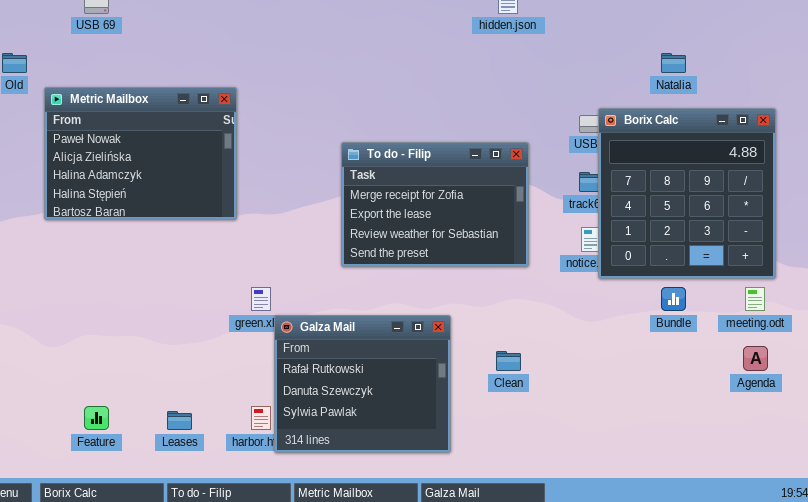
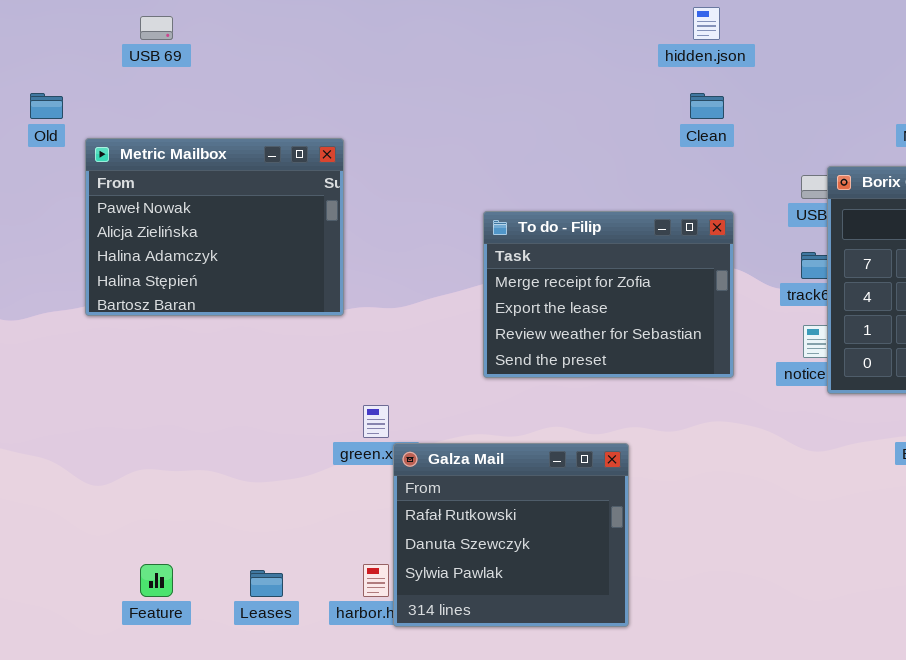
Clean: [496,351,521,371] -> [690,93,724,119], moved

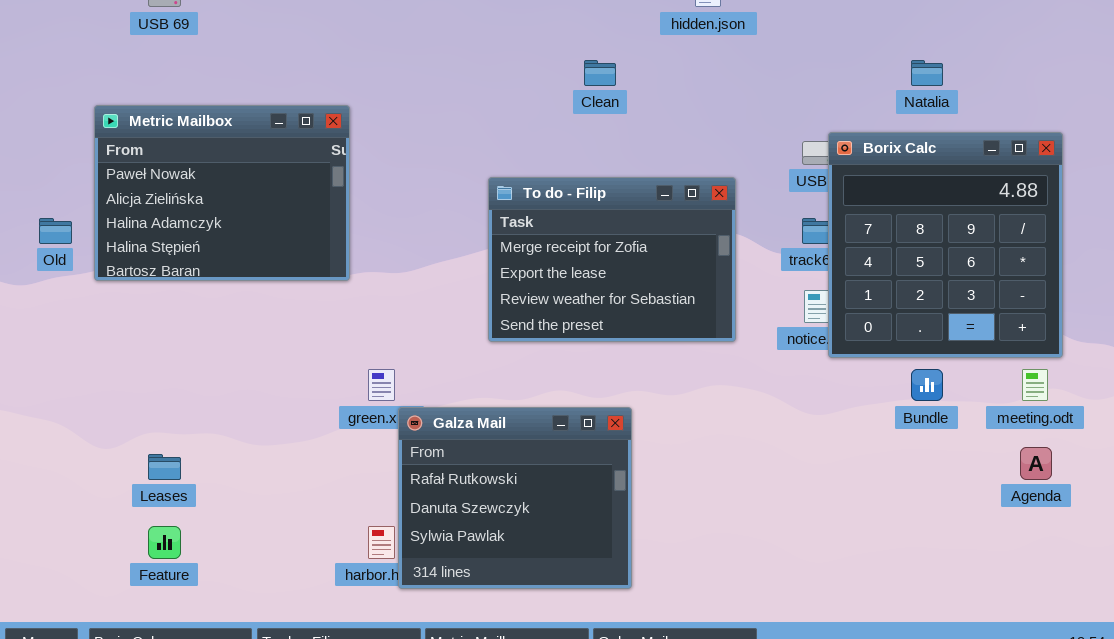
Old: [30,93,63,119] -> [39,218,72,244], moved
Clean: [690,93,724,119] -> [584,60,616,86], moved
Leases: [250,570,283,597] -> [148,454,181,480], moved

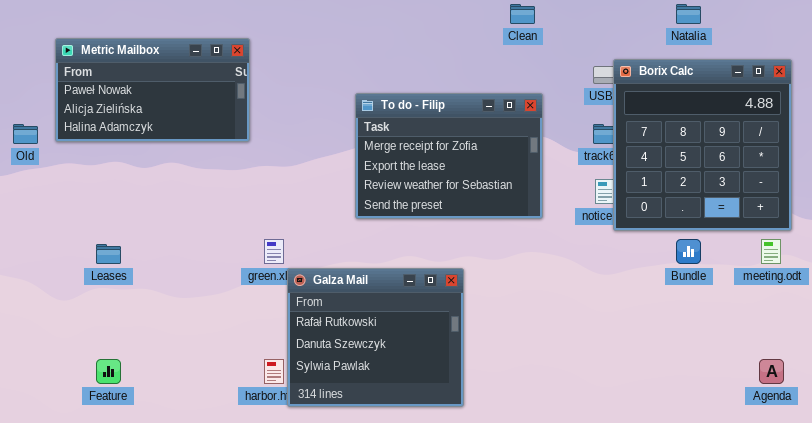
Clean: [584,60,616,86] -> [510,4,535,24], moved
Metric Mailbox: [94,105,350,281] -> [55,38,250,142], resized
Agenda: [1020,447,1052,480] -> [759,359,784,384], moved
Leases: [148,454,181,480] -> [96,244,121,264], moved

